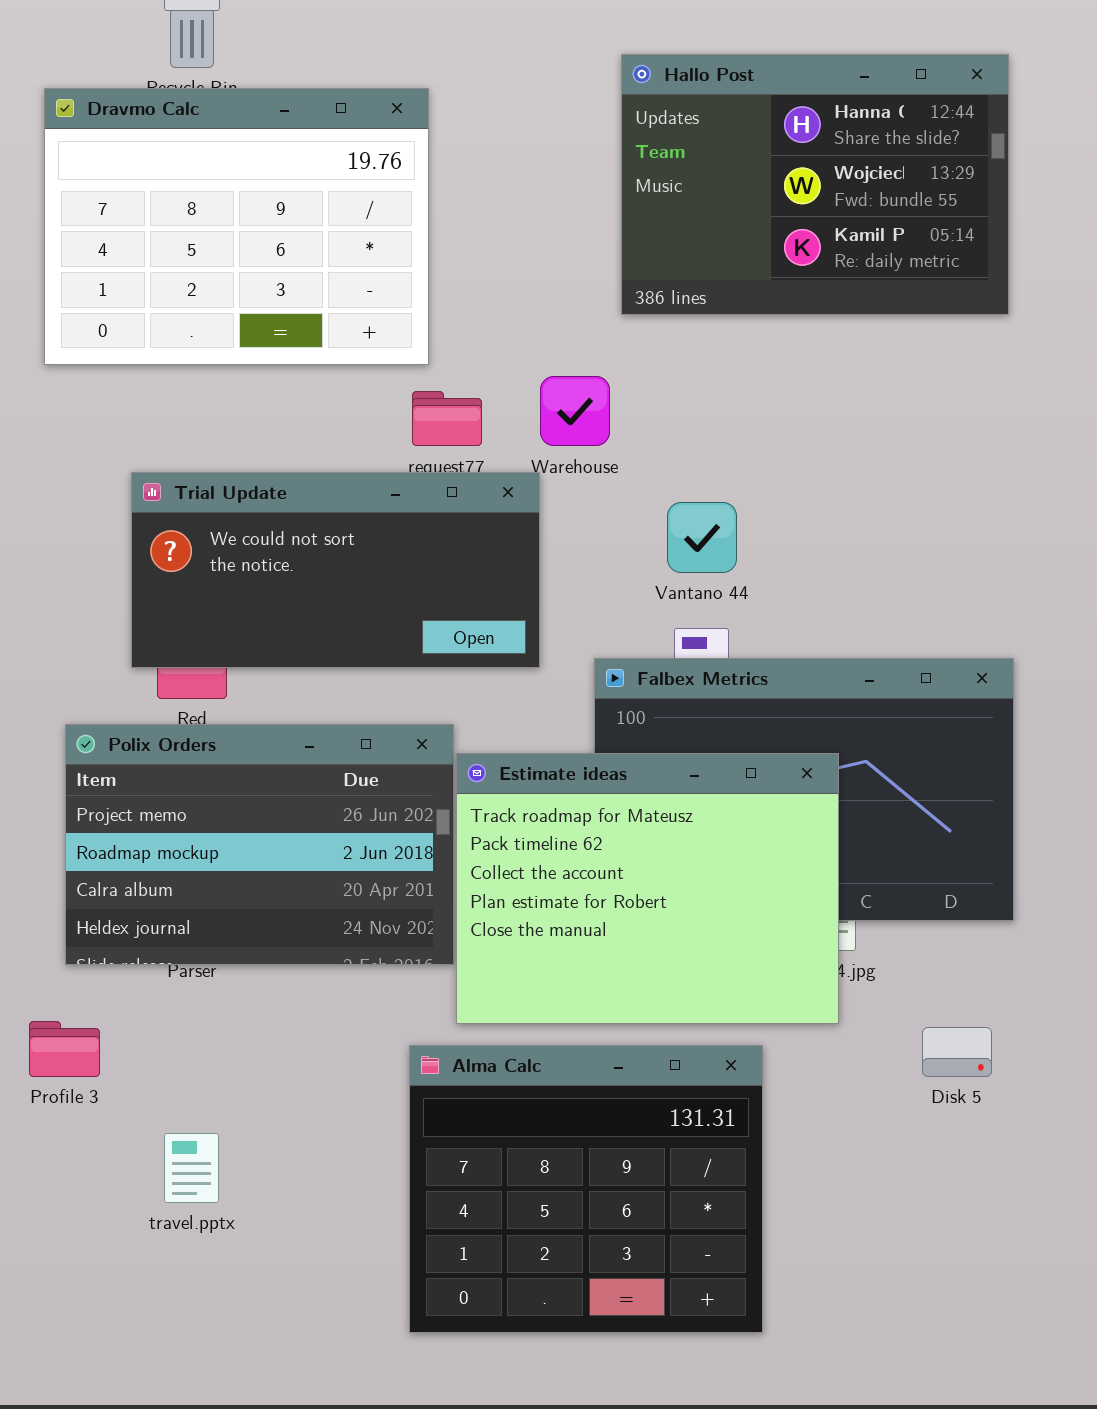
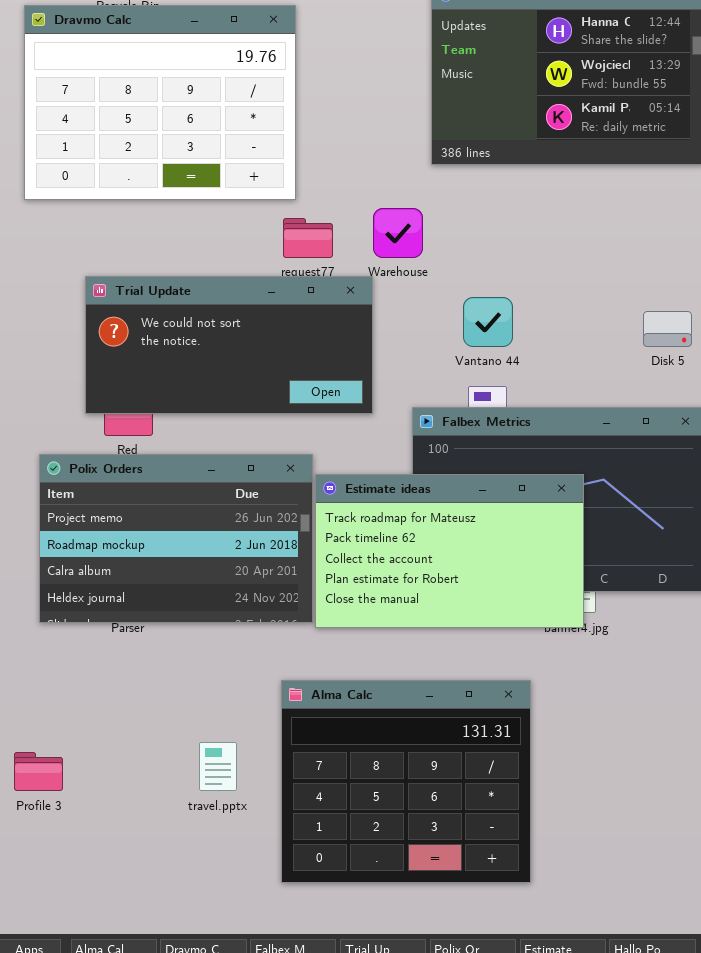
Estimate ideas: [456,753,839,1024] -> [315,474,584,628], resized
Profile 3: [29,1021,100,1077] -> [14,752,63,791], moved
Disk 5: [922,1027,992,1077] -> [643,311,692,347], moved
travel.pptx: [164,1133,219,1203] -> [199,742,237,791], moved

